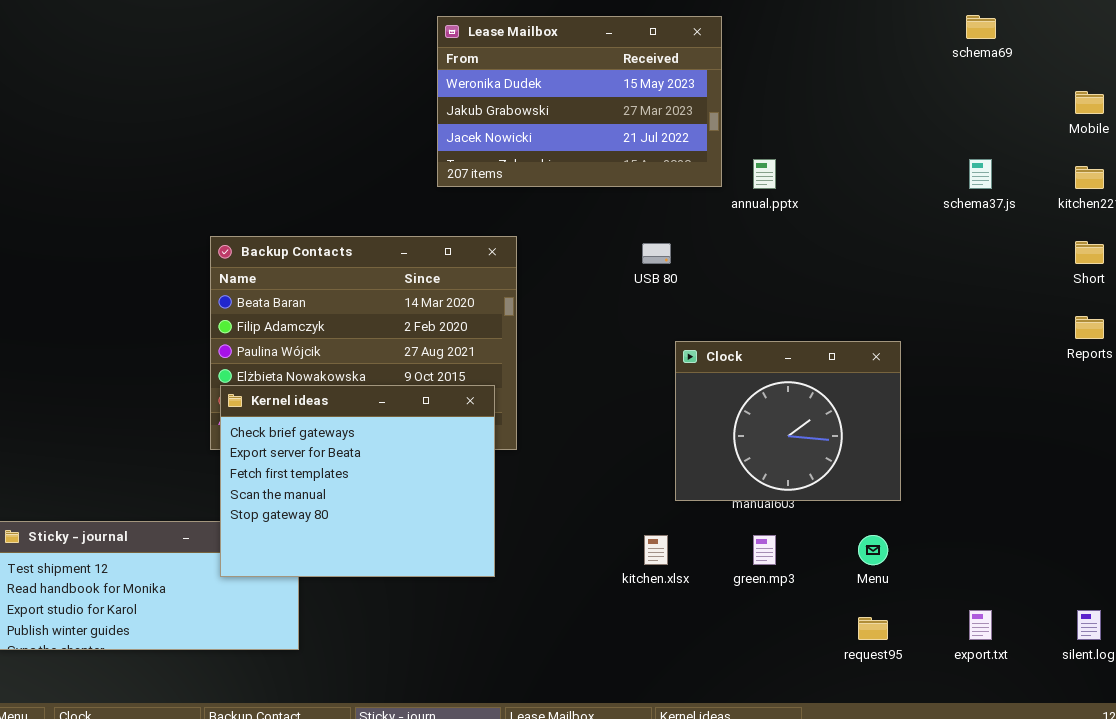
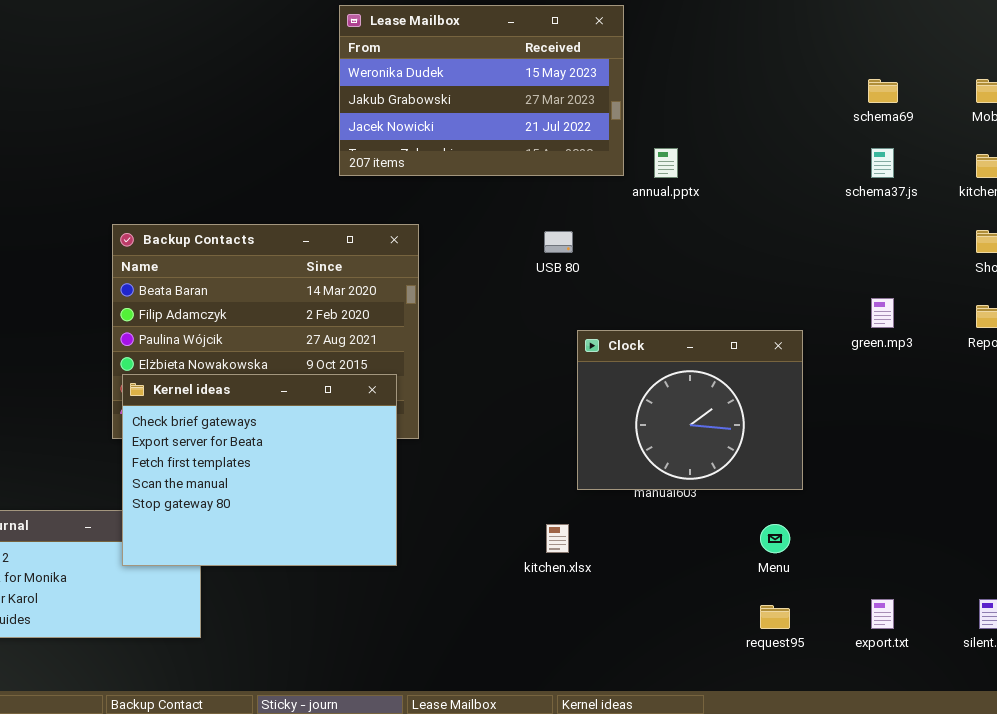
schema69: [966,15,996,39] -> [868,79,898,103], moved
green.mp3: [753,535,776,565] -> [871,298,894,328], moved

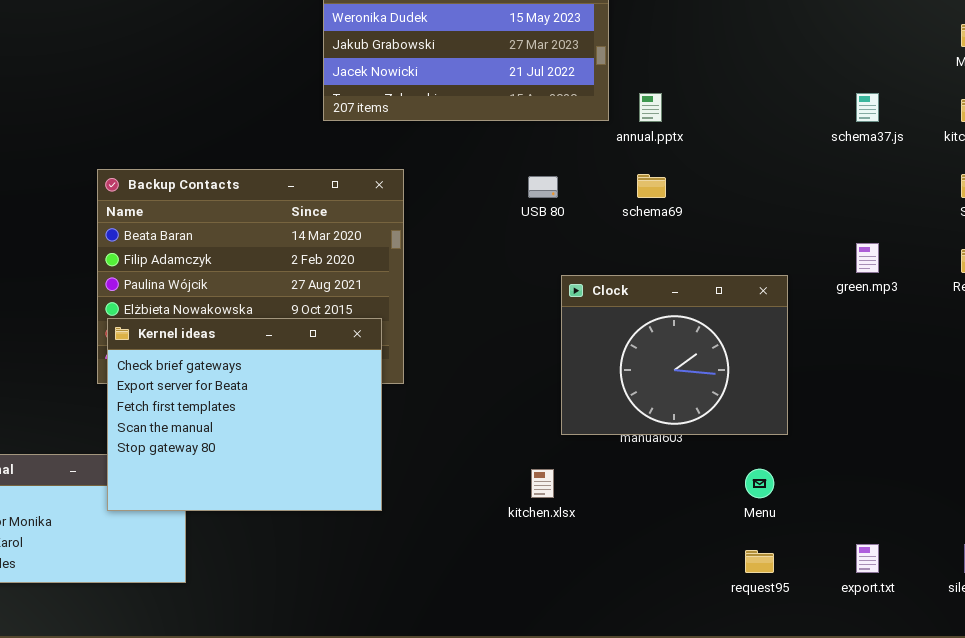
schema69: [868,79,898,103] -> [637,174,666,198], moved

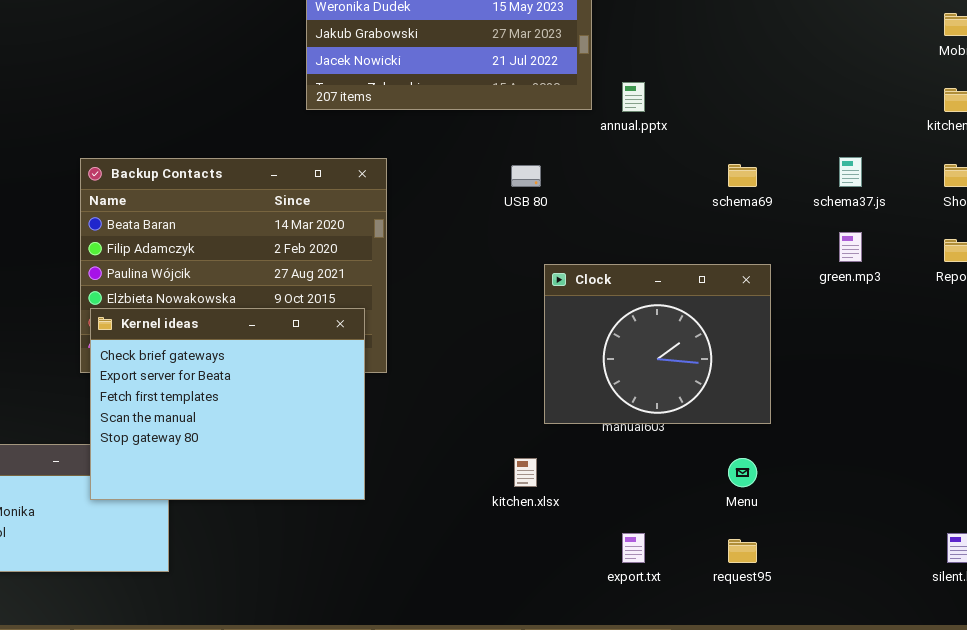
schema37.js: [856,93,879,122] -> [839,157,862,187], moved
schema69: [637,174,666,198] -> [728,164,757,187], moved
export.txt: [856,544,879,573] -> [622,533,645,563], moved

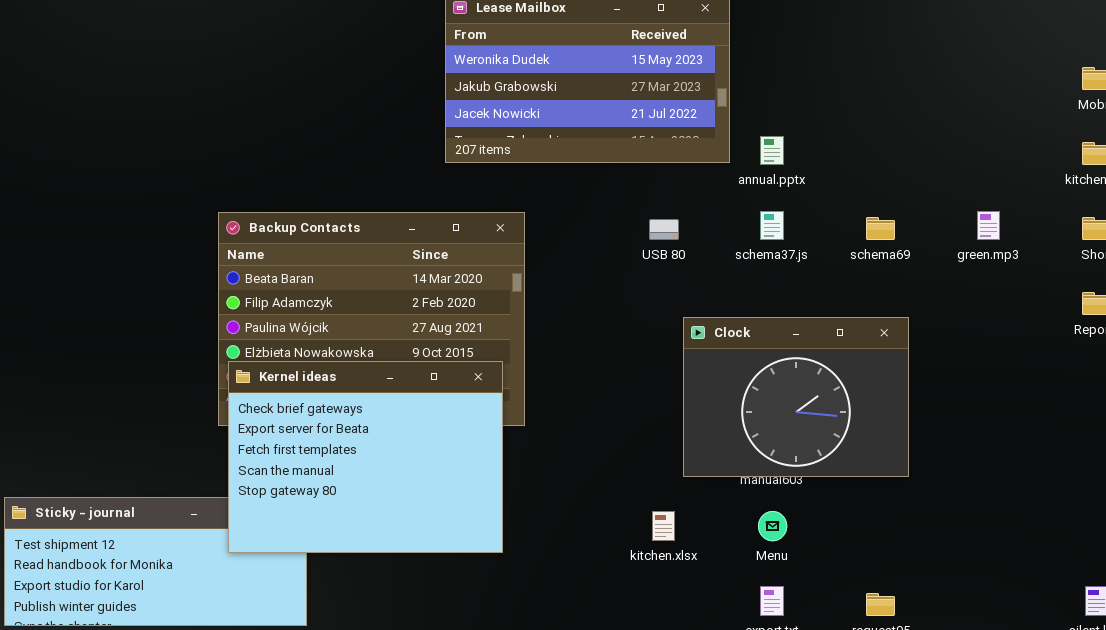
schema37.js: [839,157,862,187] -> [760,211,784,240], moved
green.mp3: [839,232,862,262] -> [977,211,1000,240], moved
Menu: [728,458,757,487] -> [758,511,787,541], moved

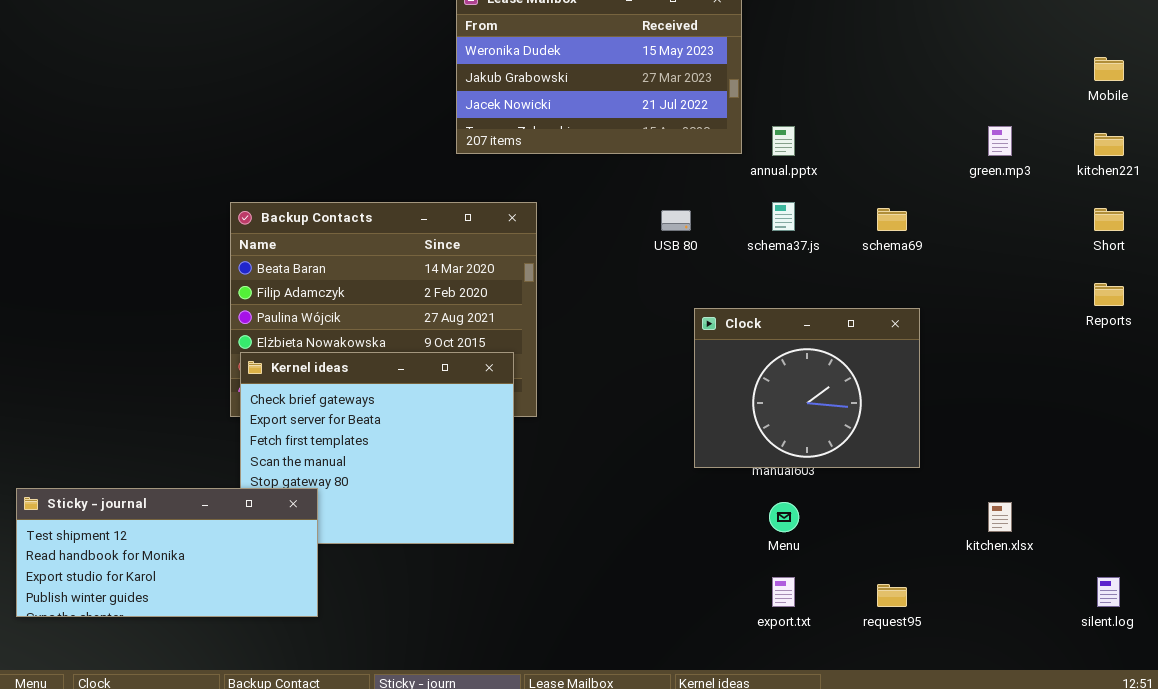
green.mp3: [977,211,1000,240] -> [988,126,1012,156], moved
Sticky - journal: [4,497,307,626] -> [16,488,318,617], raised
kitchen.xlsx: [652,511,675,541] -> [988,502,1012,532], moved

